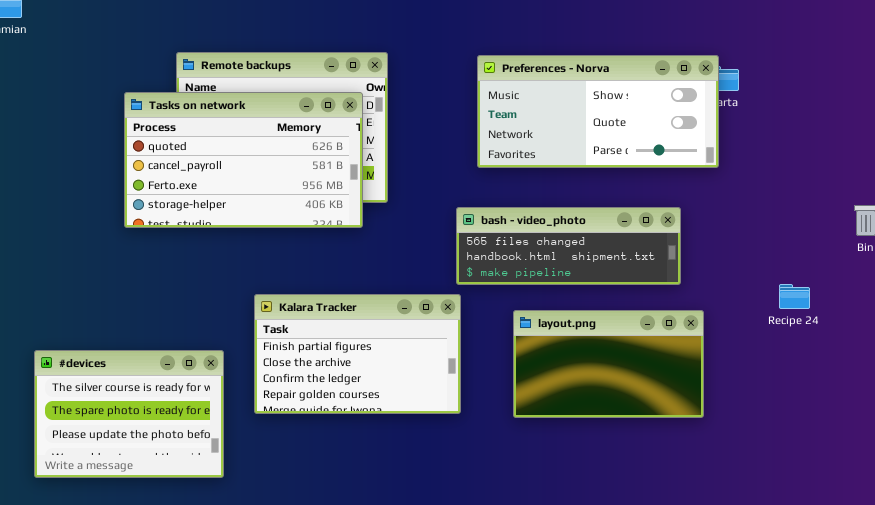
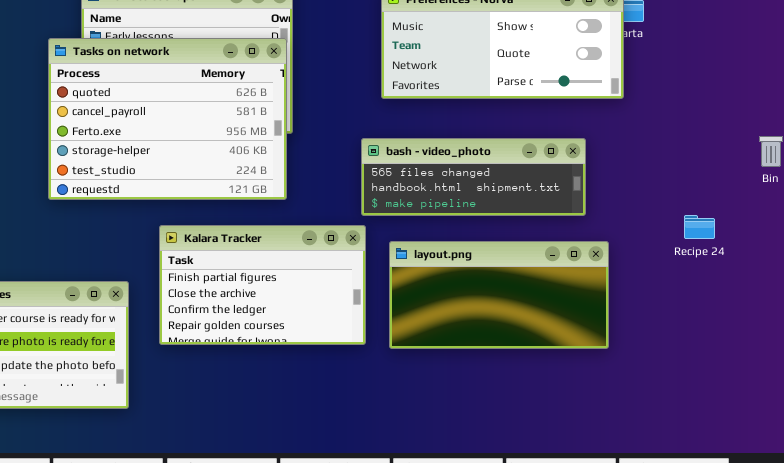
Tasks on network: [124,92,363,228] -> [48,38,287,200], moved, resized
layout.png: [513,310,704,418] -> [389,241,609,349], resized

